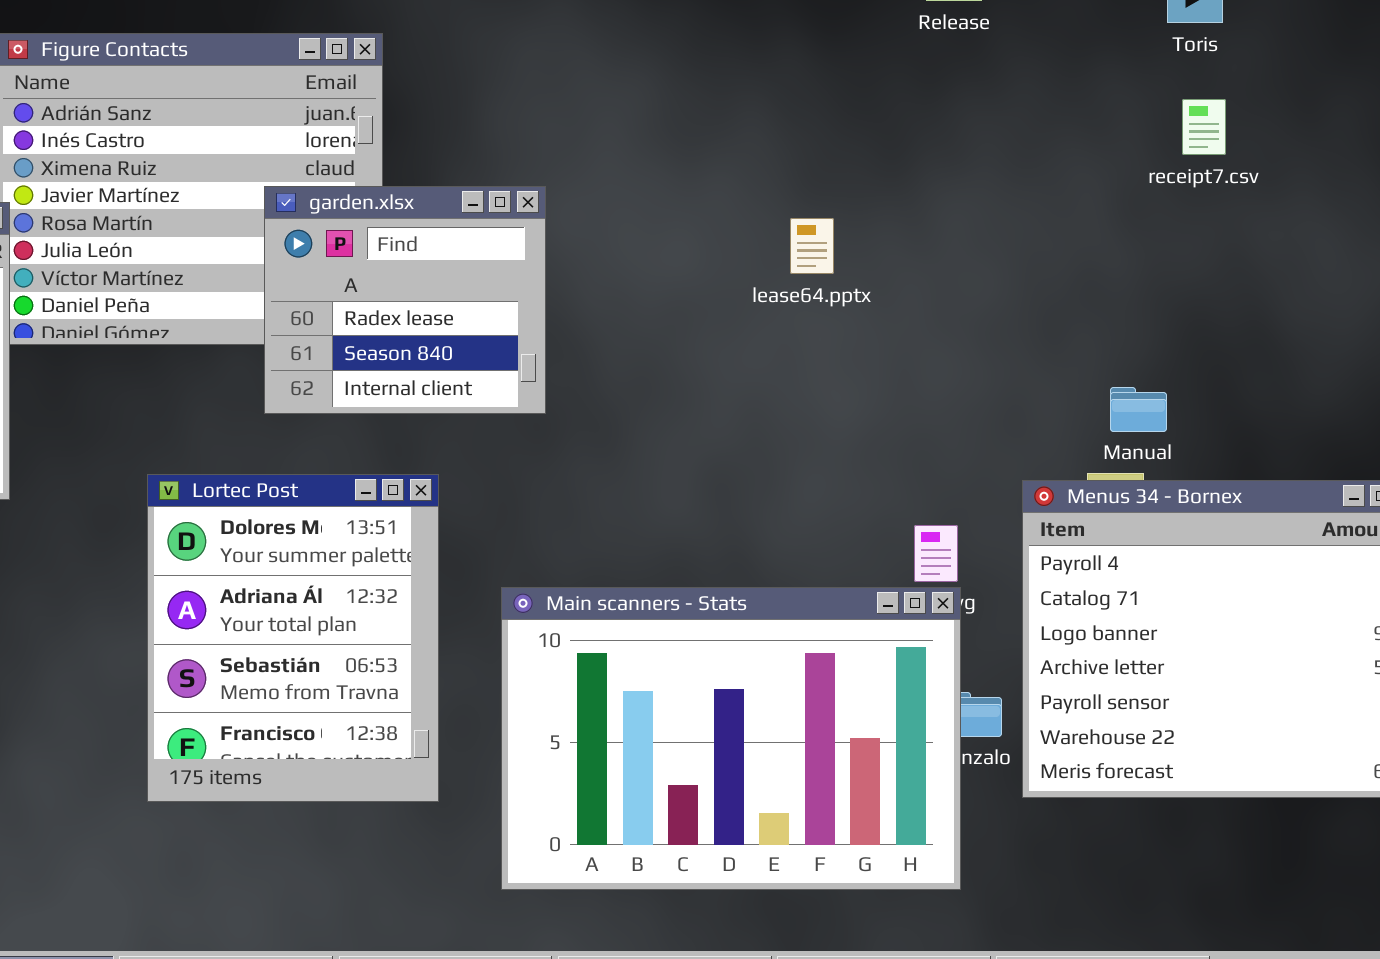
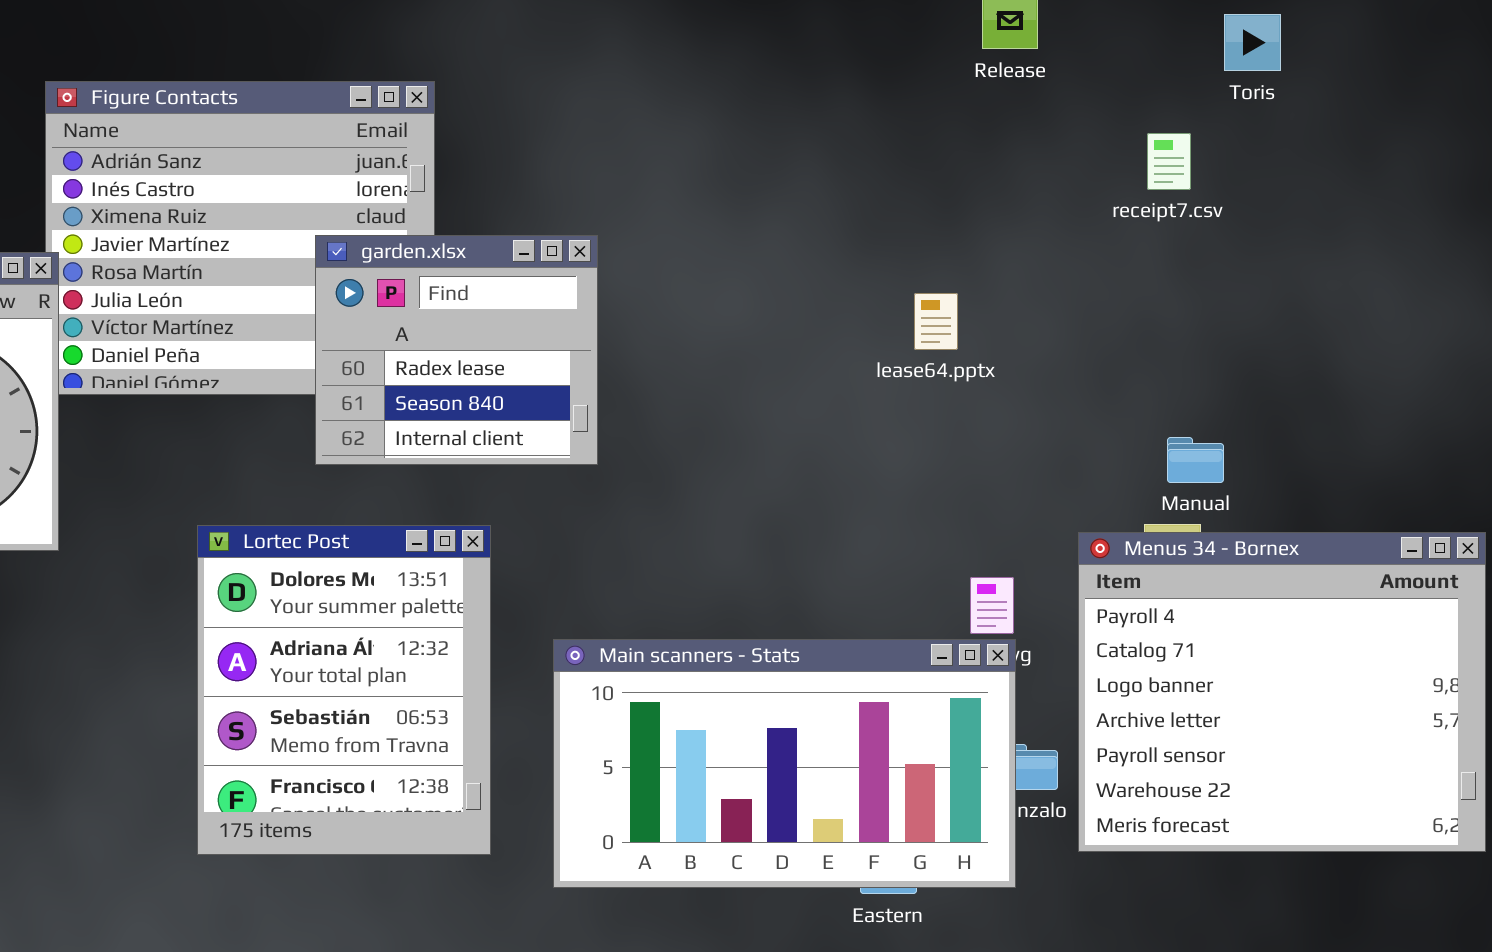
receipt7.csv: [1182,99,1226,155] -> [1147,133,1191,190], moved
lease64.pptx: [790,218,834,274] -> [914,293,958,350], moved
Main scanners - Stats: [501,587,961,890] -> [553,639,1016,888], resized

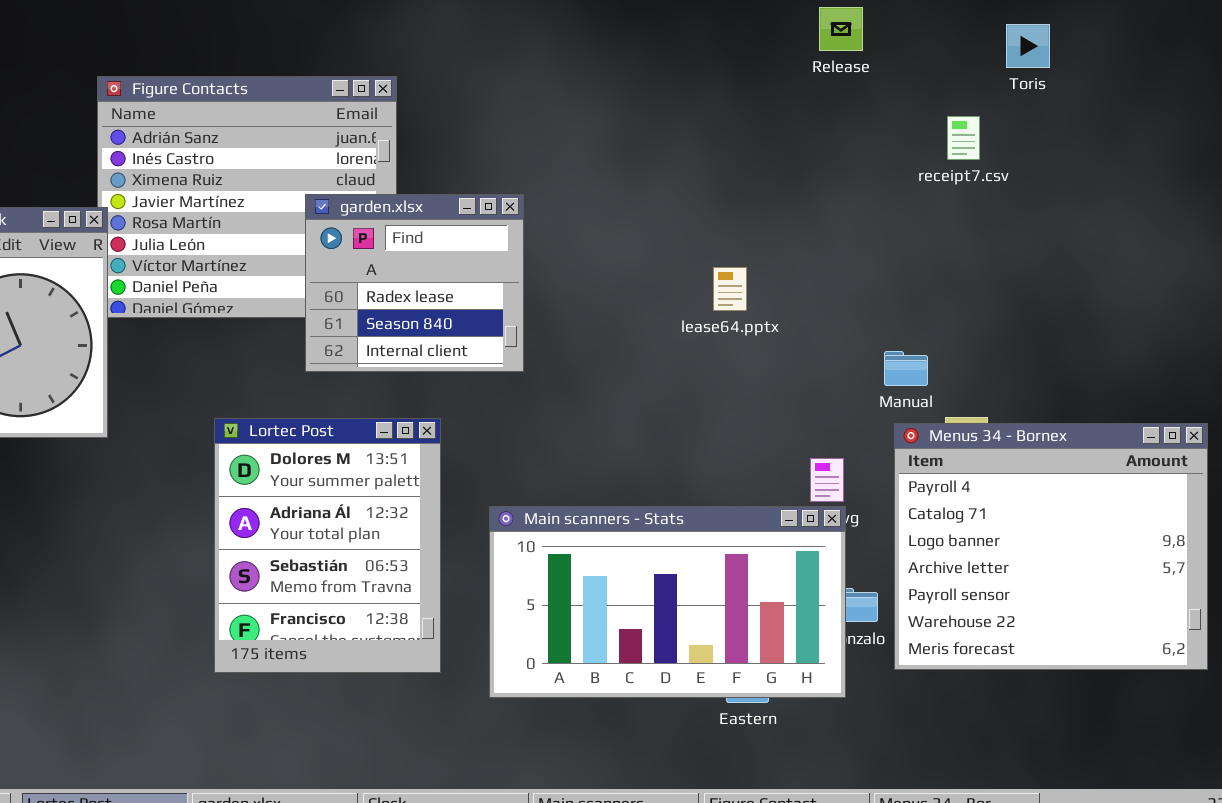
lease64.pptx: [914,293,958,350] -> [713,267,747,311], moved
Manual: [1167,437,1224,483] -> [884,351,928,386], moved

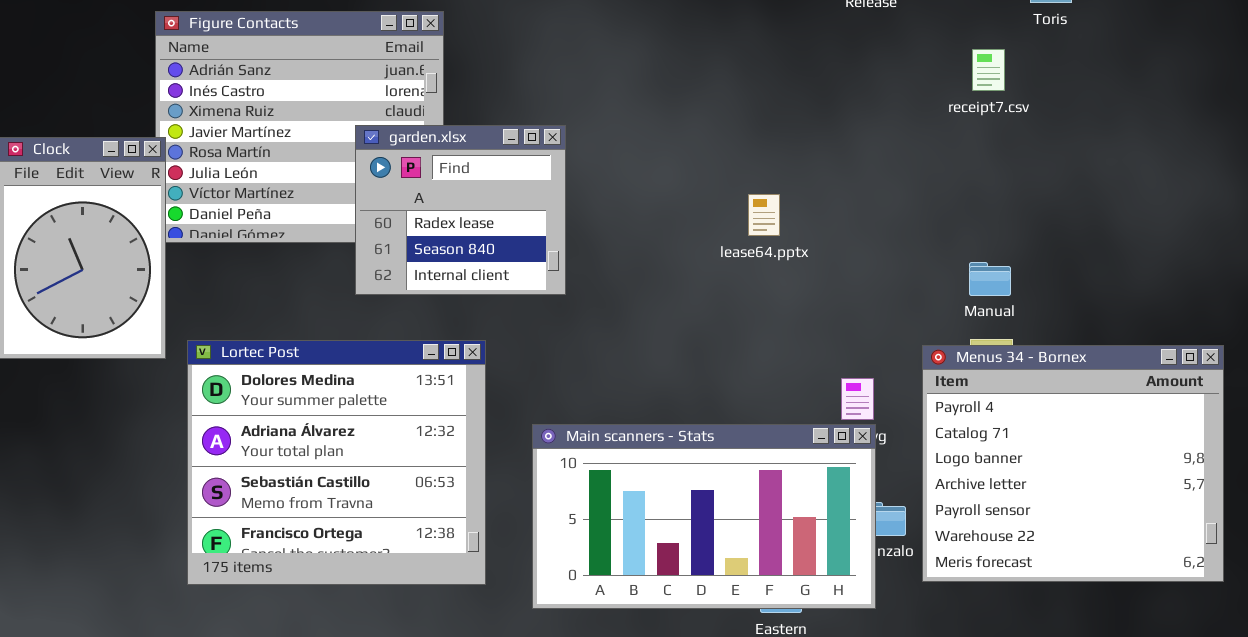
Manual: [884,351,928,386] -> [969,262,1011,296], moved
Lortec Post: [214,418,441,673] -> [187,340,486,585], resized

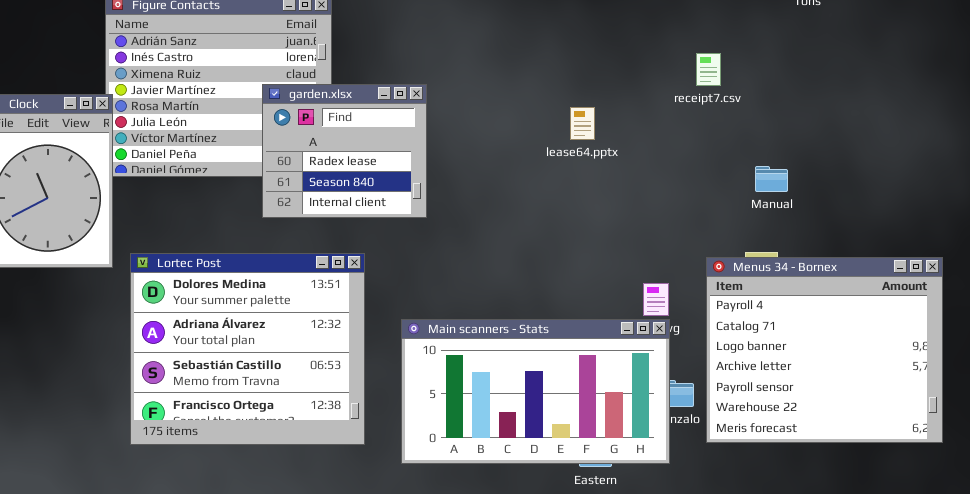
receipt7.csv: [972,49,1005,91] -> [696,53,721,86], moved
lease64.pptx: [748,194,780,236] -> [570,107,595,140], moved
Manual: [969,262,1011,296] -> [755,166,788,192], moved

